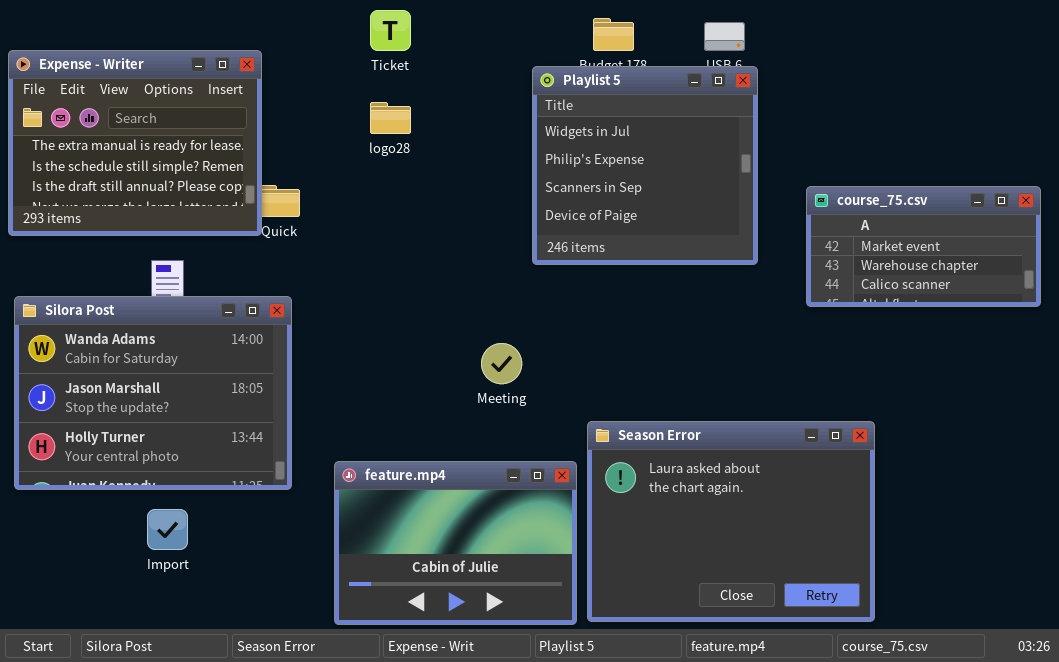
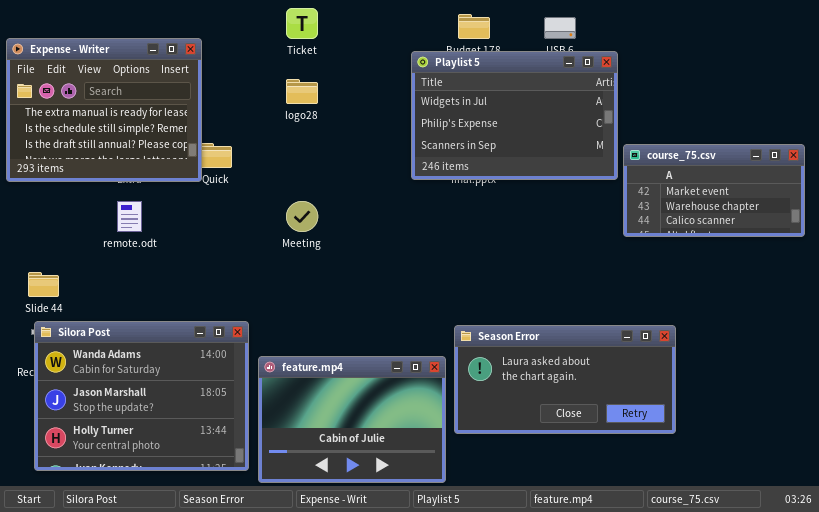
Playlist 5: [532,66,758,265] -> [411,51,618,180], resized
Silora Post: [14,296,292,490] -> [34,321,249,471], moved
Meeting: [481,343,522,384] -> [286,201,318,232], moved
Season Error: [587,421,875,622] -> [454,325,676,434], resized

